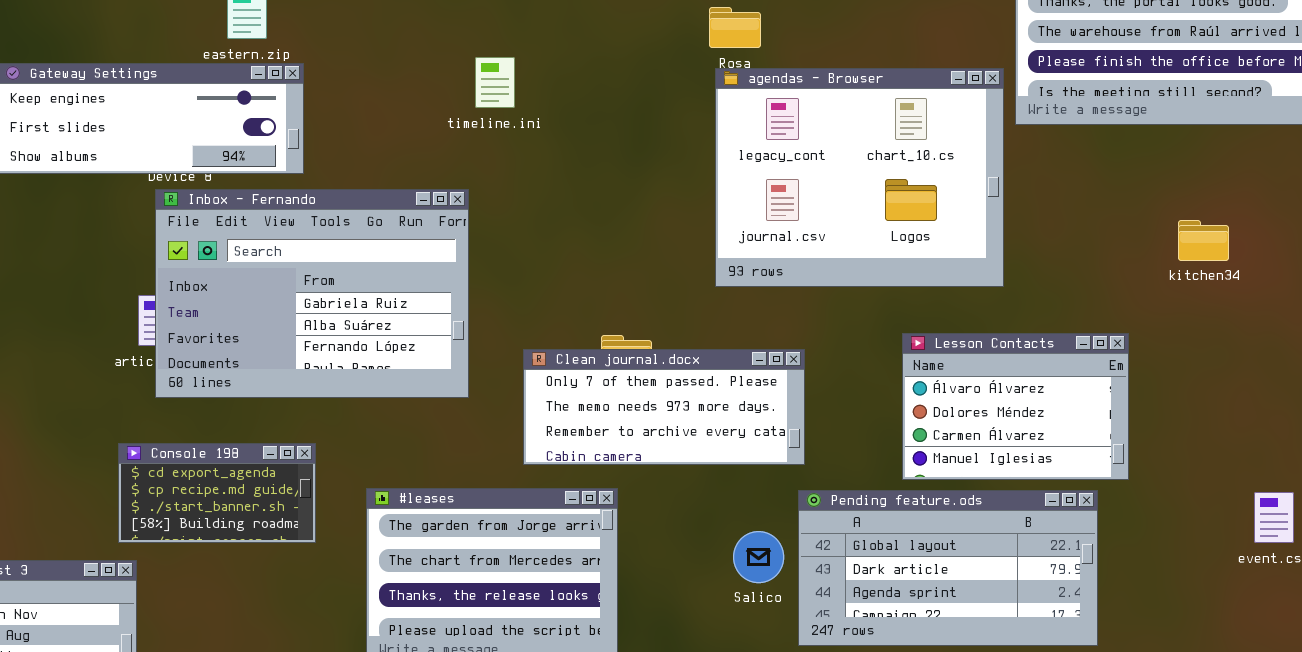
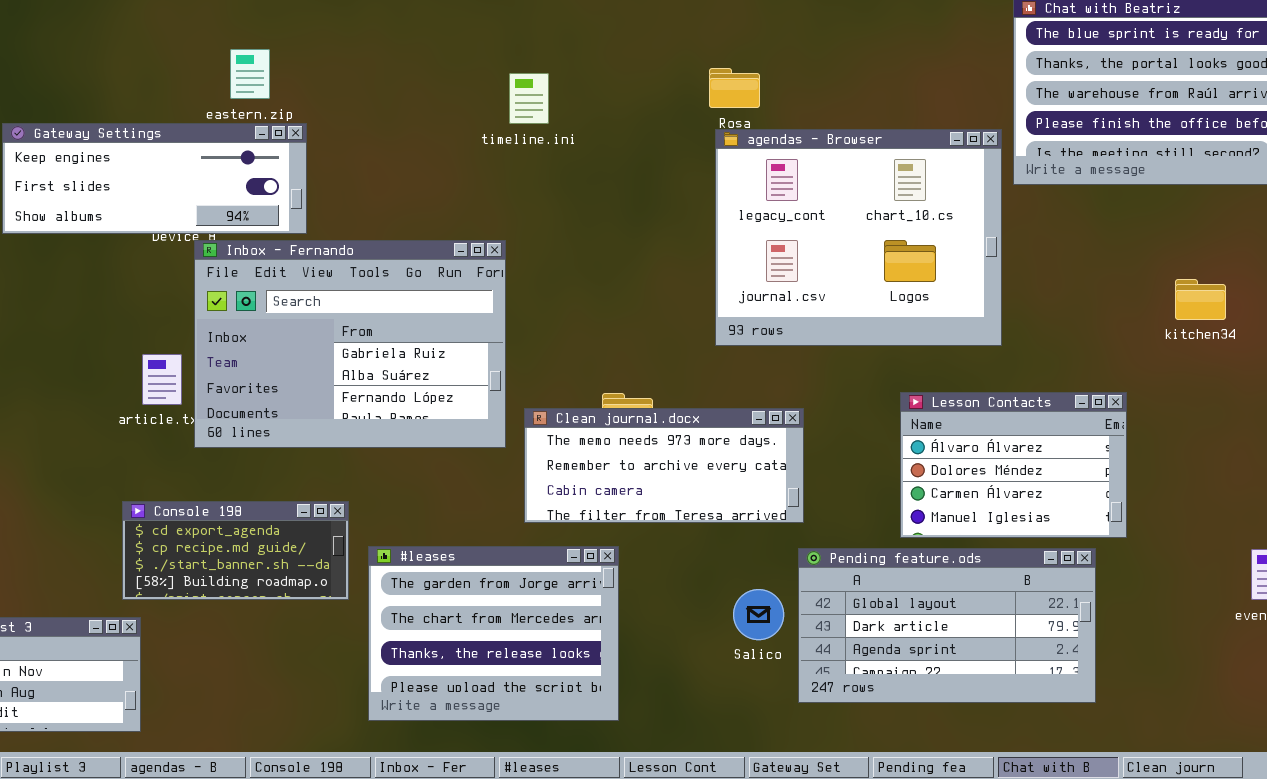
timeline.ini: [475,57,515,108] -> [509,73,549,124], moved
Inbox - Fernando: [155,189,469,398] -> [194,240,506,448], moved
Clean journal.docx: [523,349,805,465] -> [524,408,804,523], scrolled down 1 row
Console 198: [118,443,316,543] -> [122,501,349,600], resized

